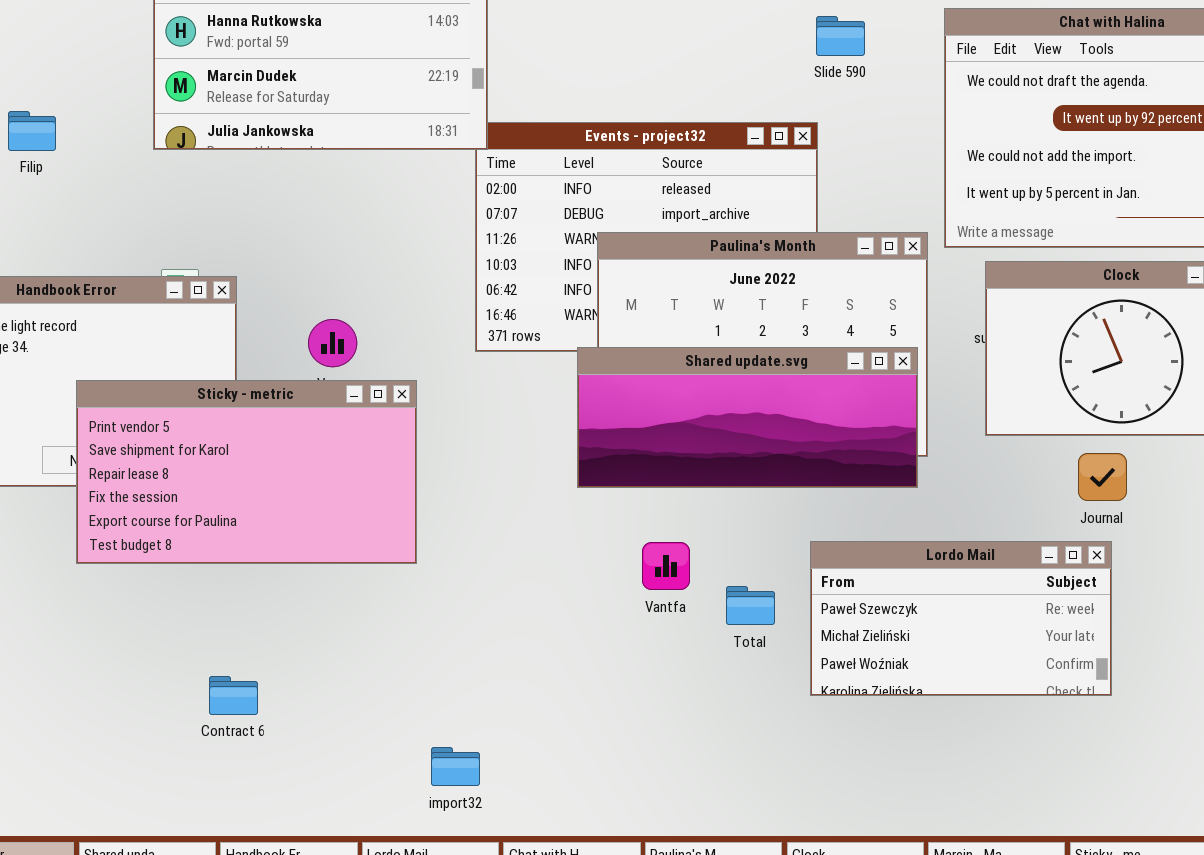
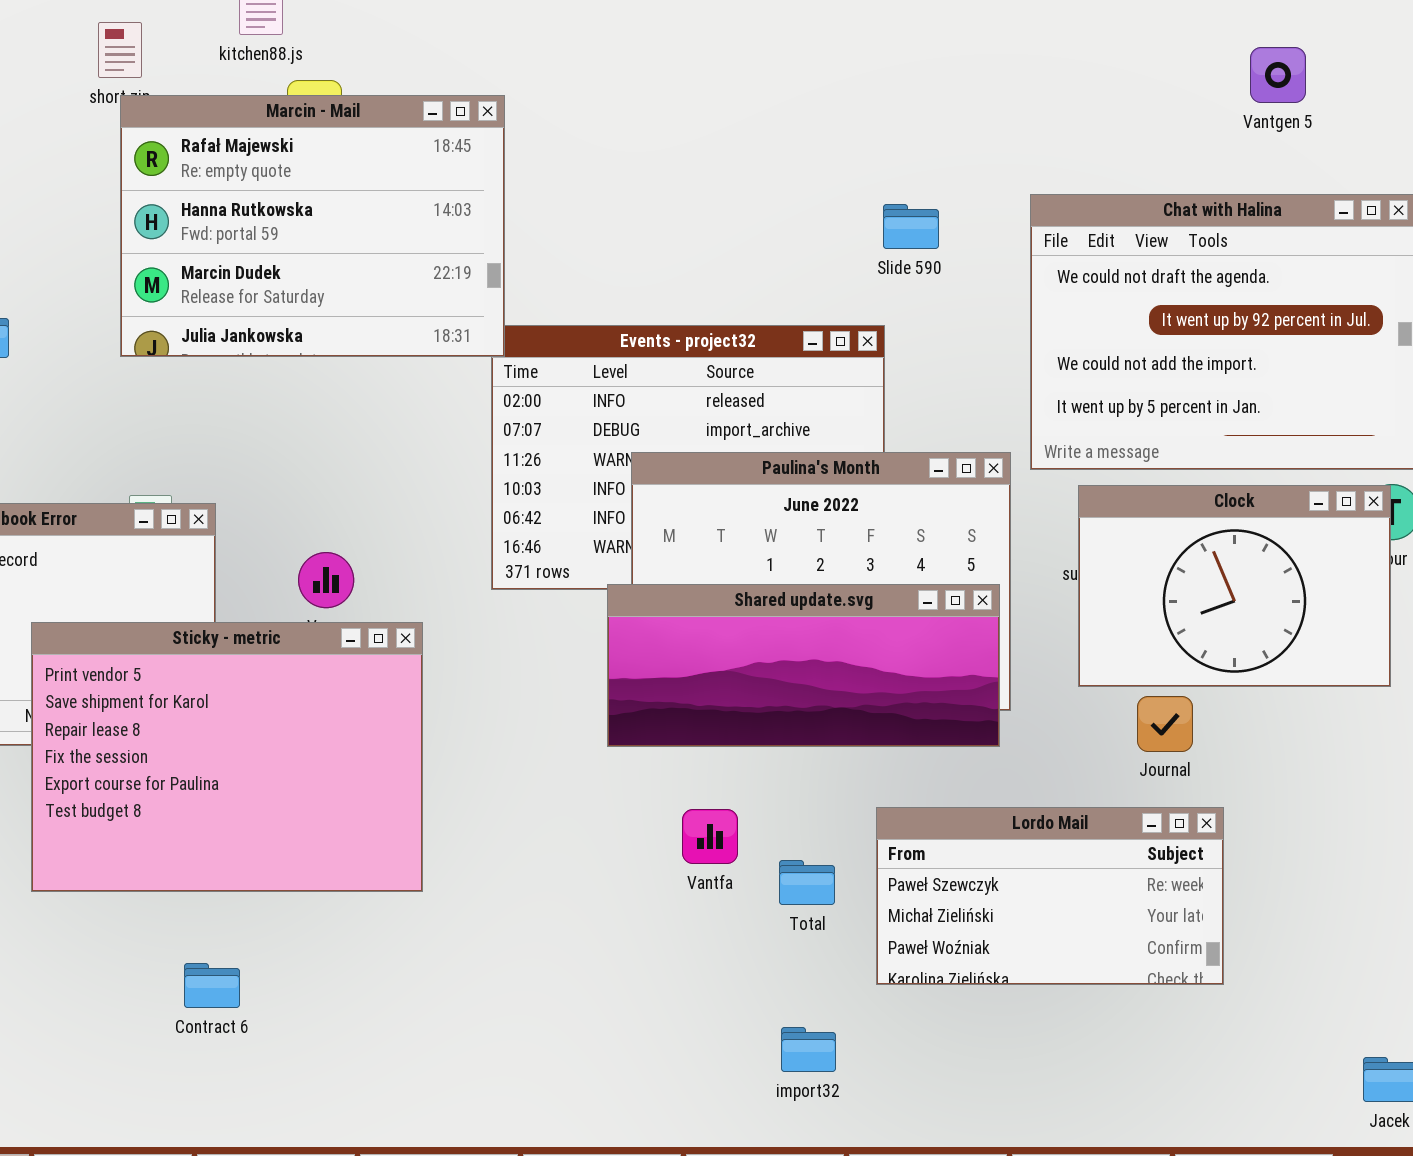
Sticky - metric: [76,380,417,564] -> [31,622,423,892], resized
Journal: [1078,453,1127,501] -> [1137,696,1193,752], moved
import32: [431,747,480,786] -> [781,1027,836,1072], moved

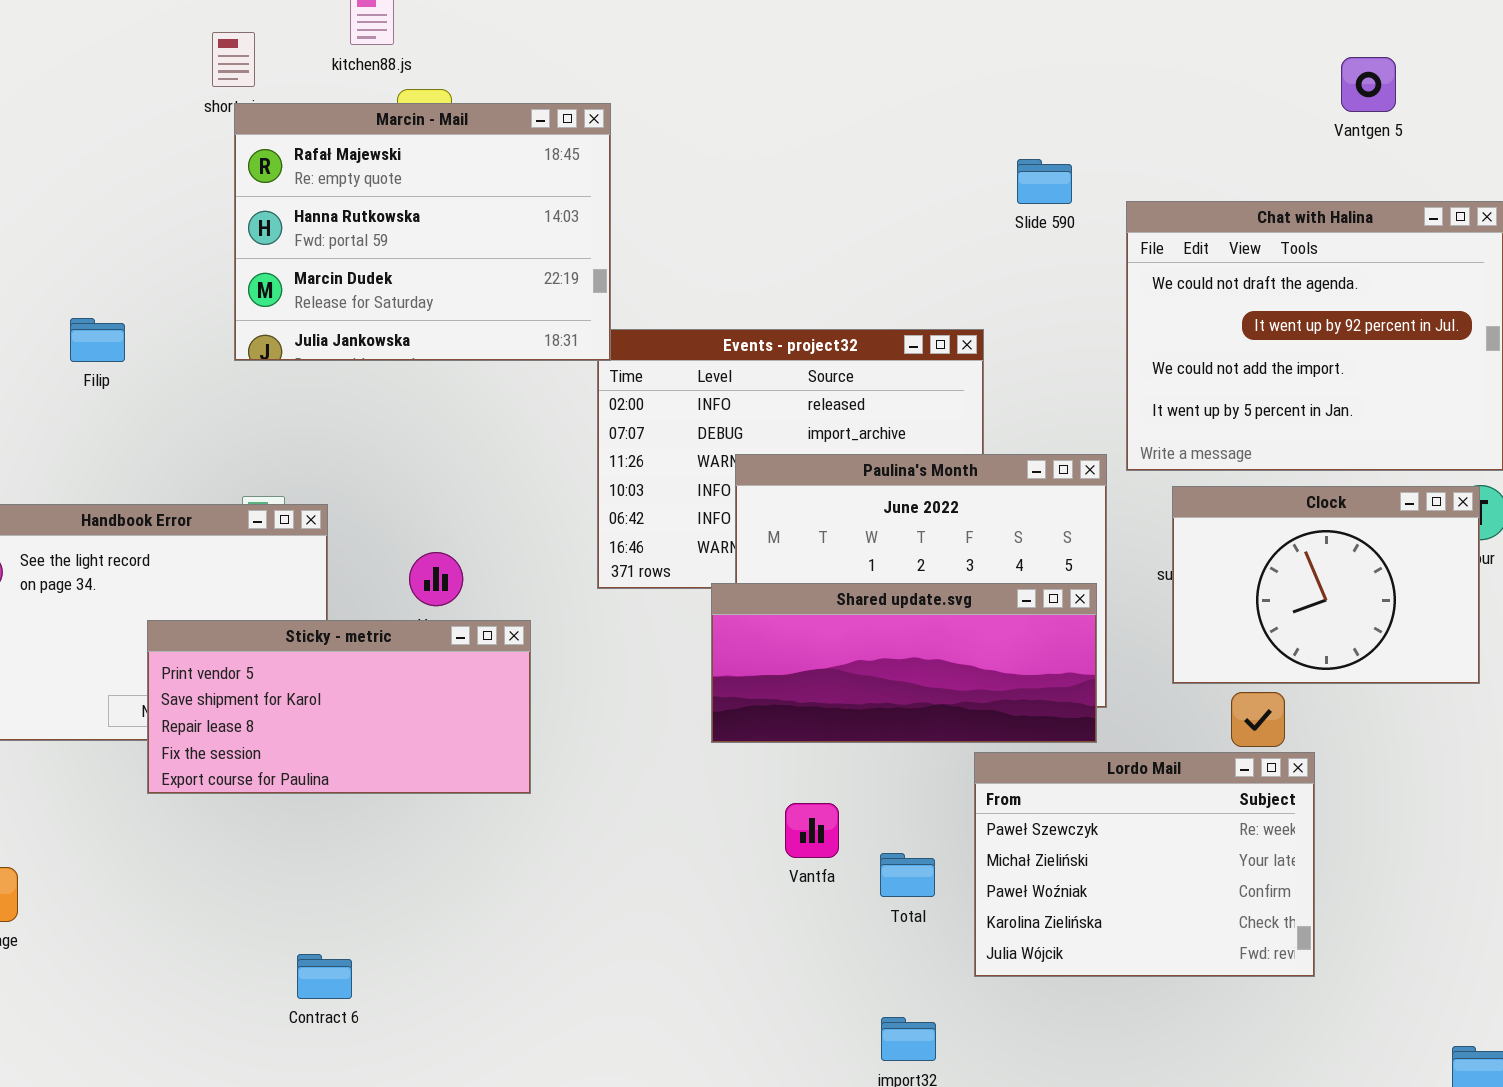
Slide 590: [883,204,939,249] -> [1017,159,1072,204], moved
Sticky - metric: [31,622,423,892] -> [147,620,531,794], resized
Lordo Mail: [876,807,1224,985] -> [974,752,1315,977], resized

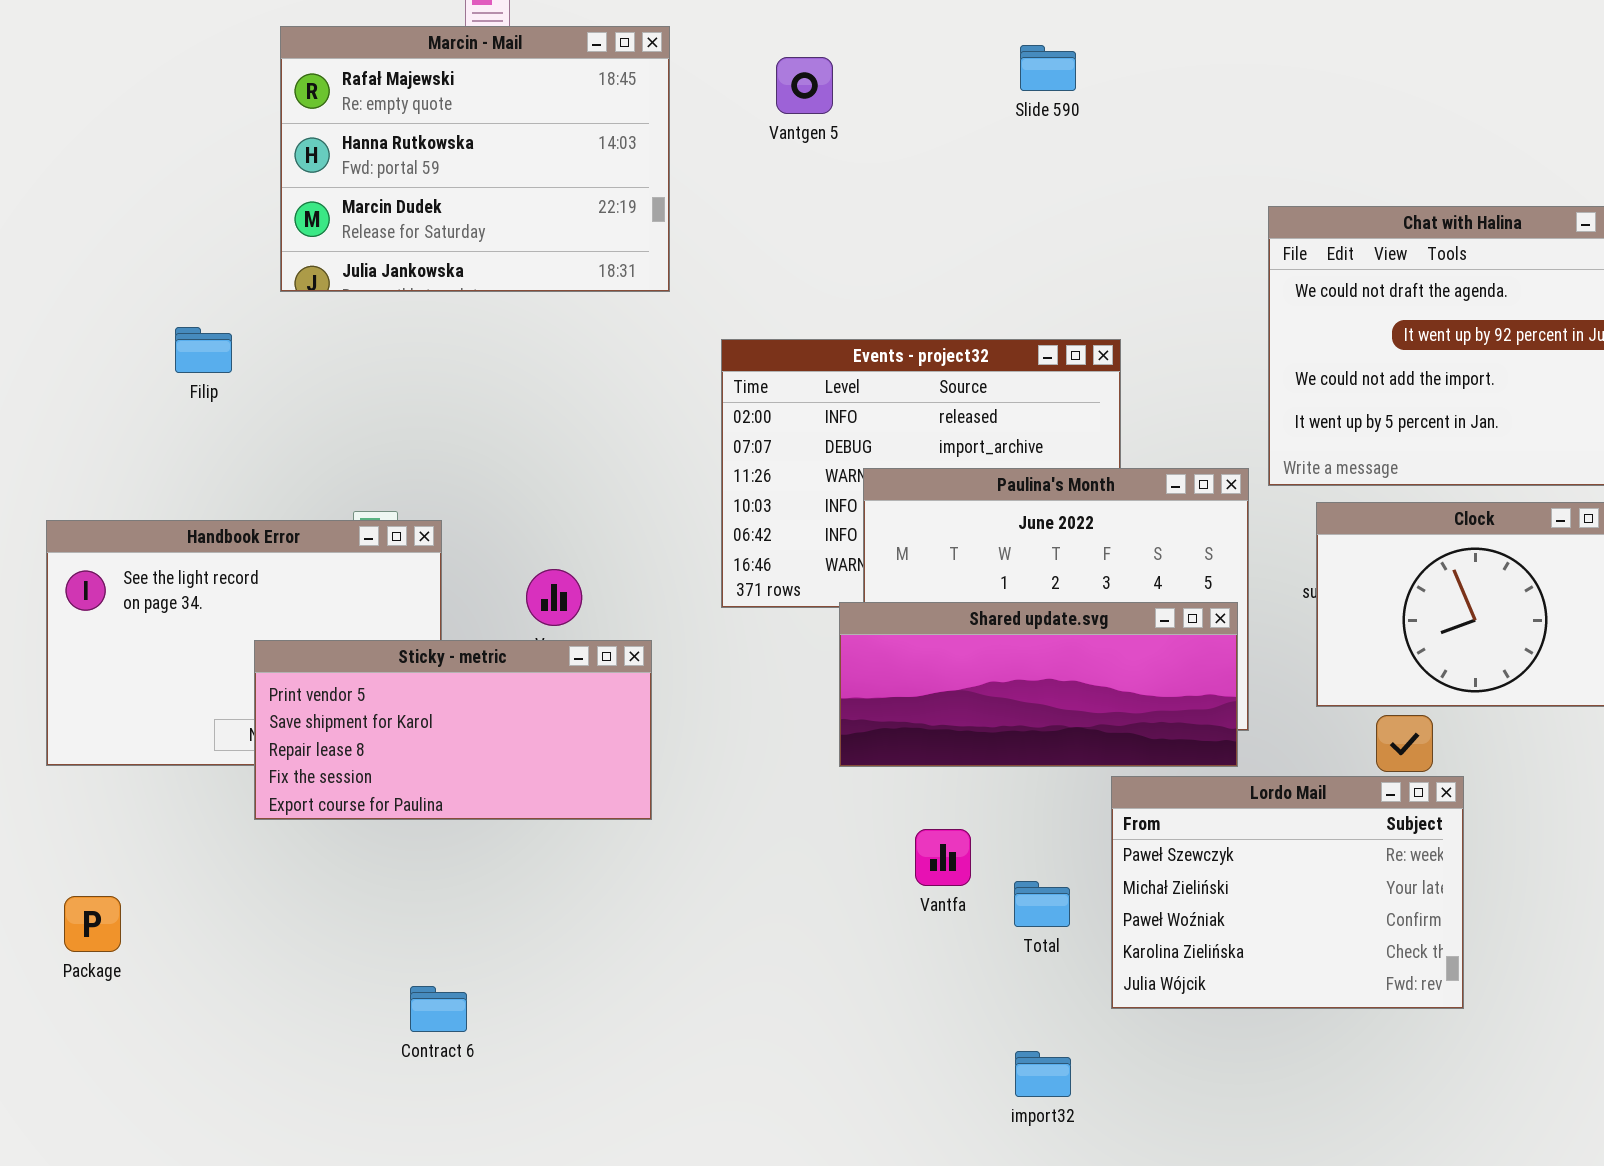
Vantgen 5: [1341,57,1396,112] -> [776,57,833,114], moved
Marcin - Mail: [234,103,611,361] -> [280,26,670,292], moved
Slide 590: [1017,159,1072,204] -> [1020,45,1076,91], moved

